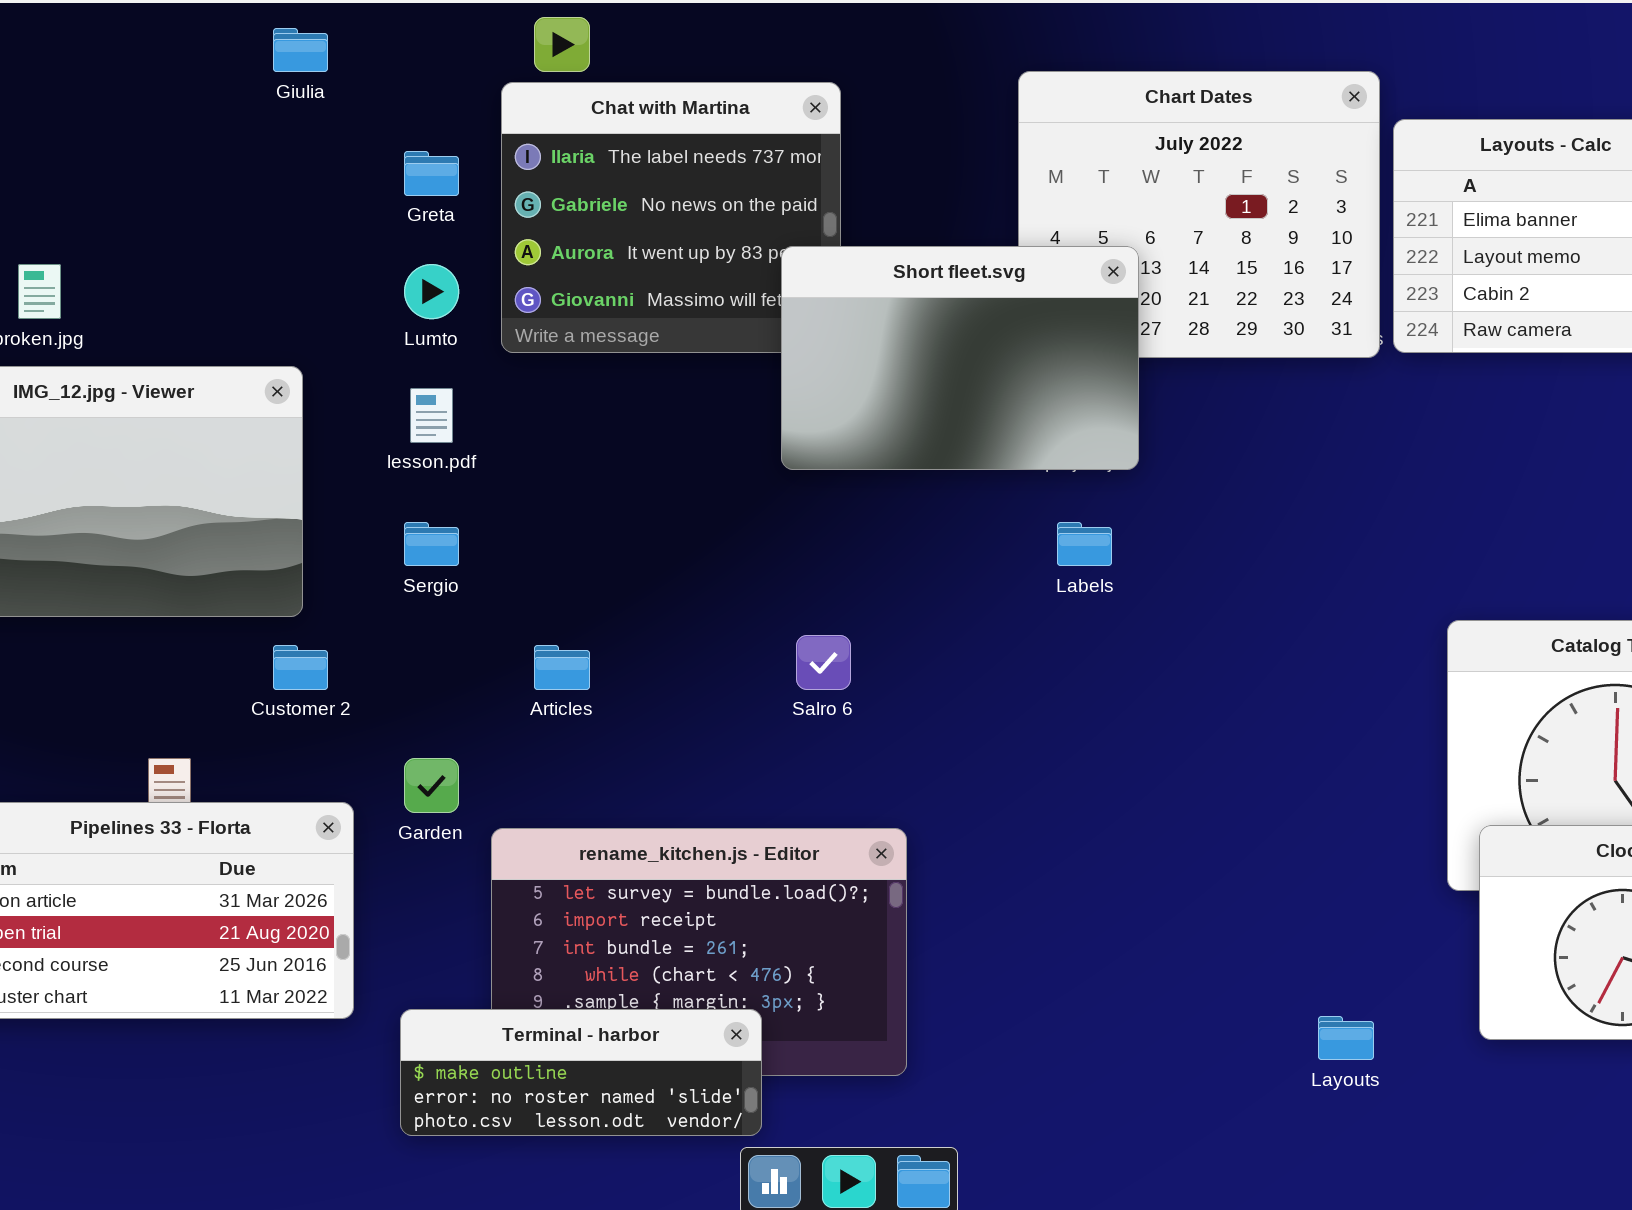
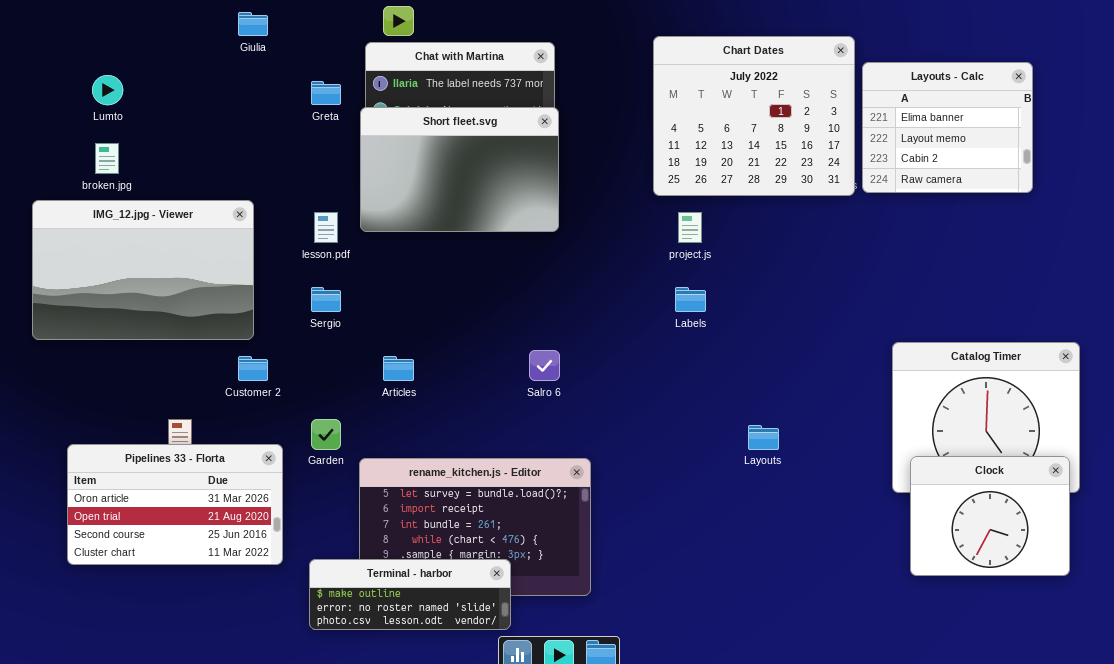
Short fleet.svg: [781,246,1139,470] -> [360,107,559,232], moved
Lumto: [404,264,459,319] -> [92,75,123,105], moved
Layouts: [1318,1016,1374,1060] -> [748,425,779,450], moved

